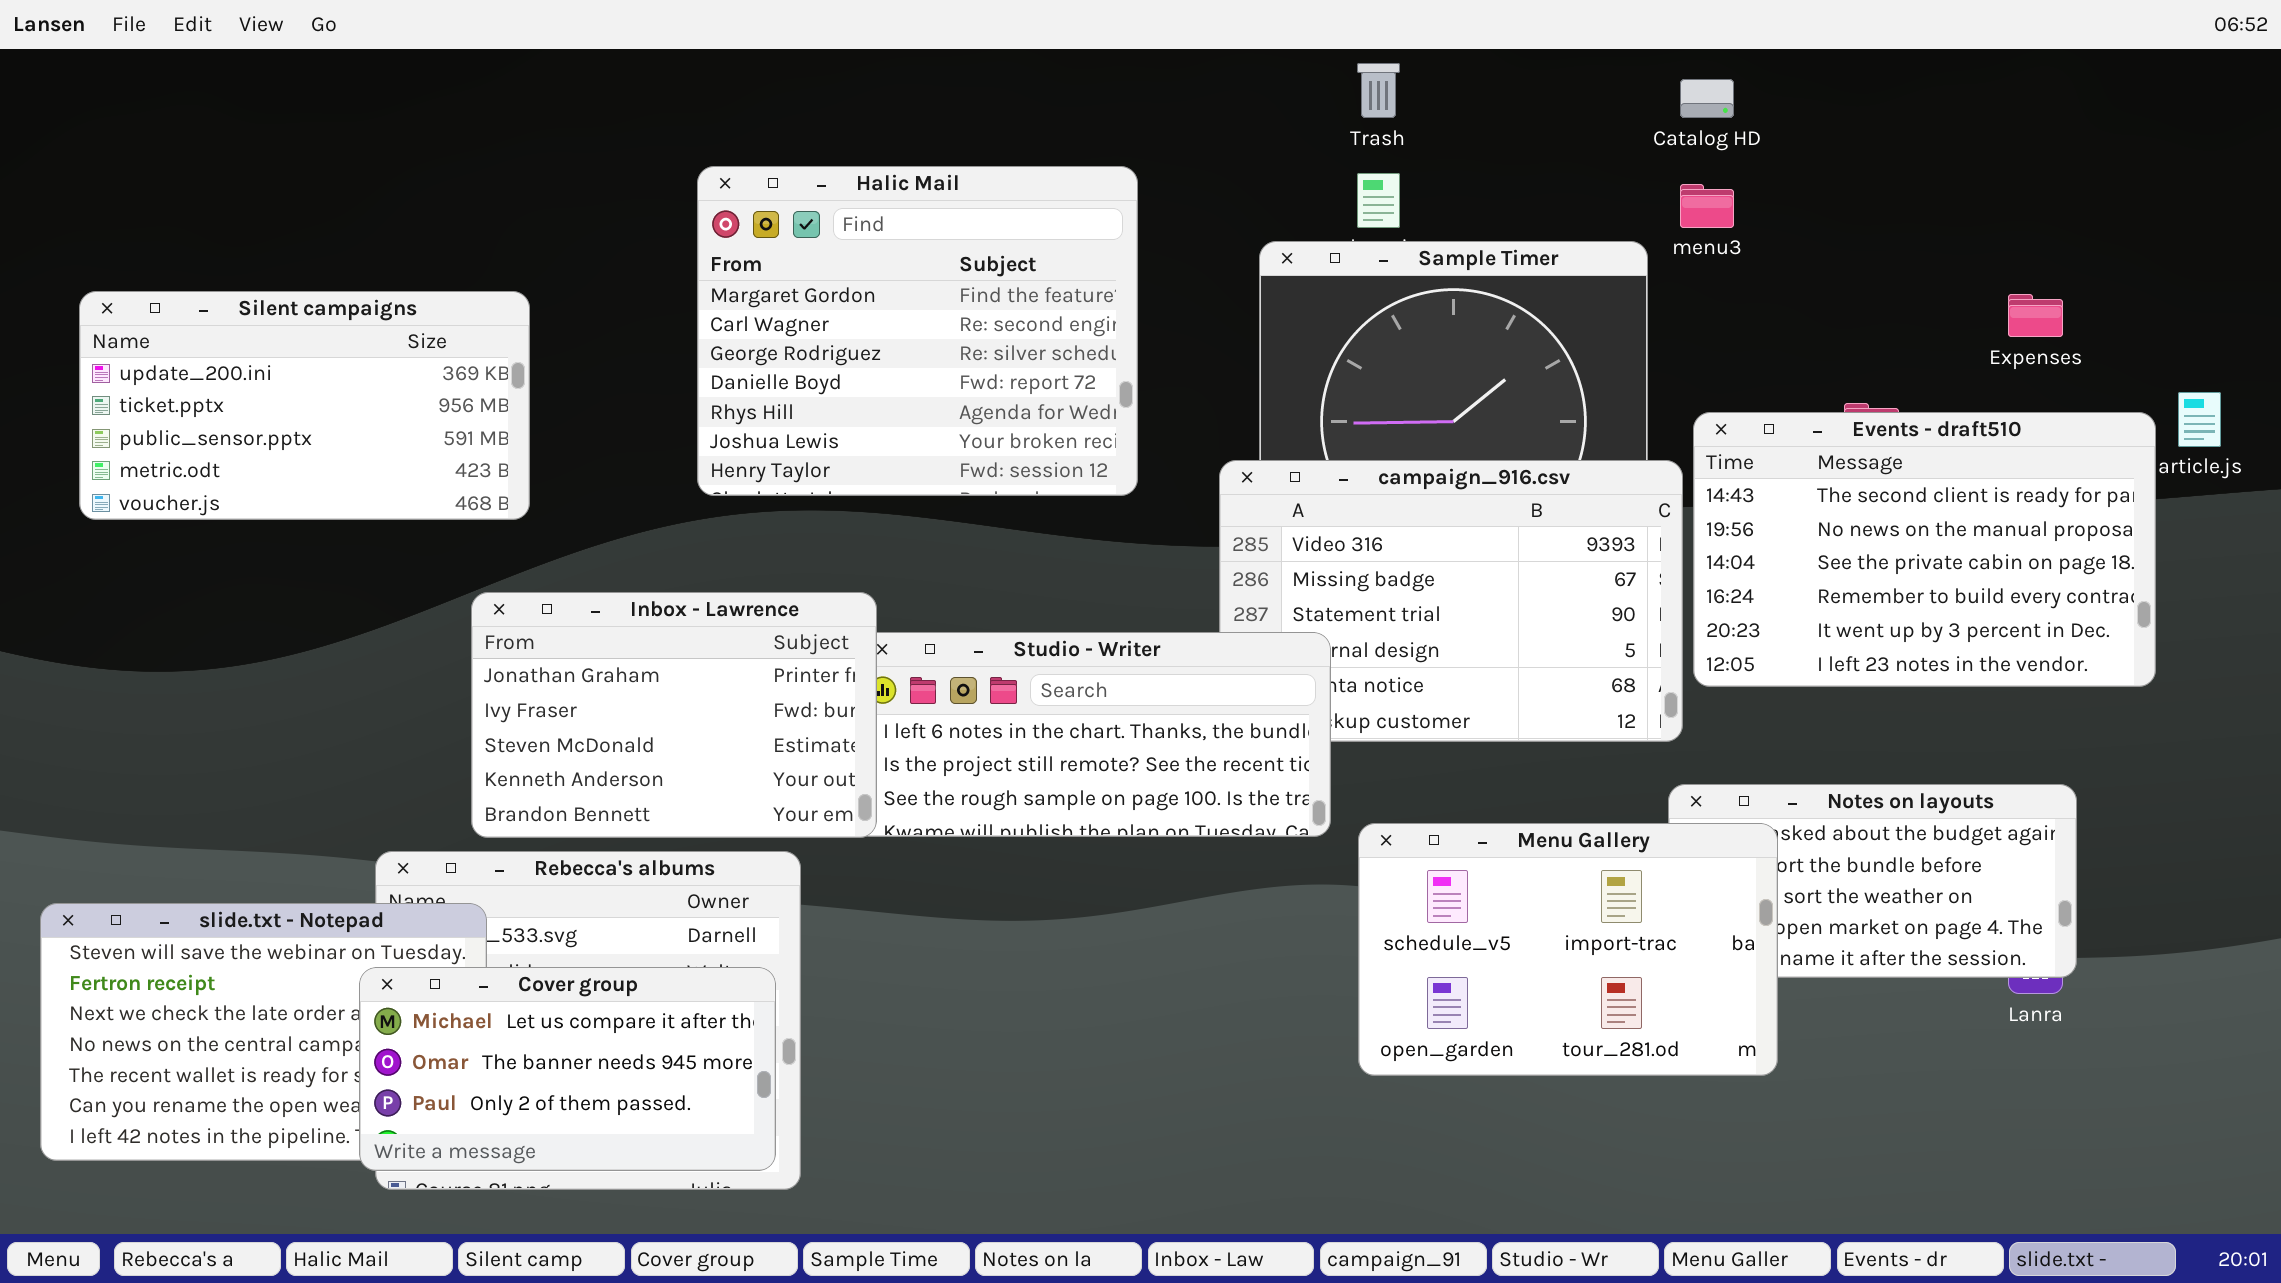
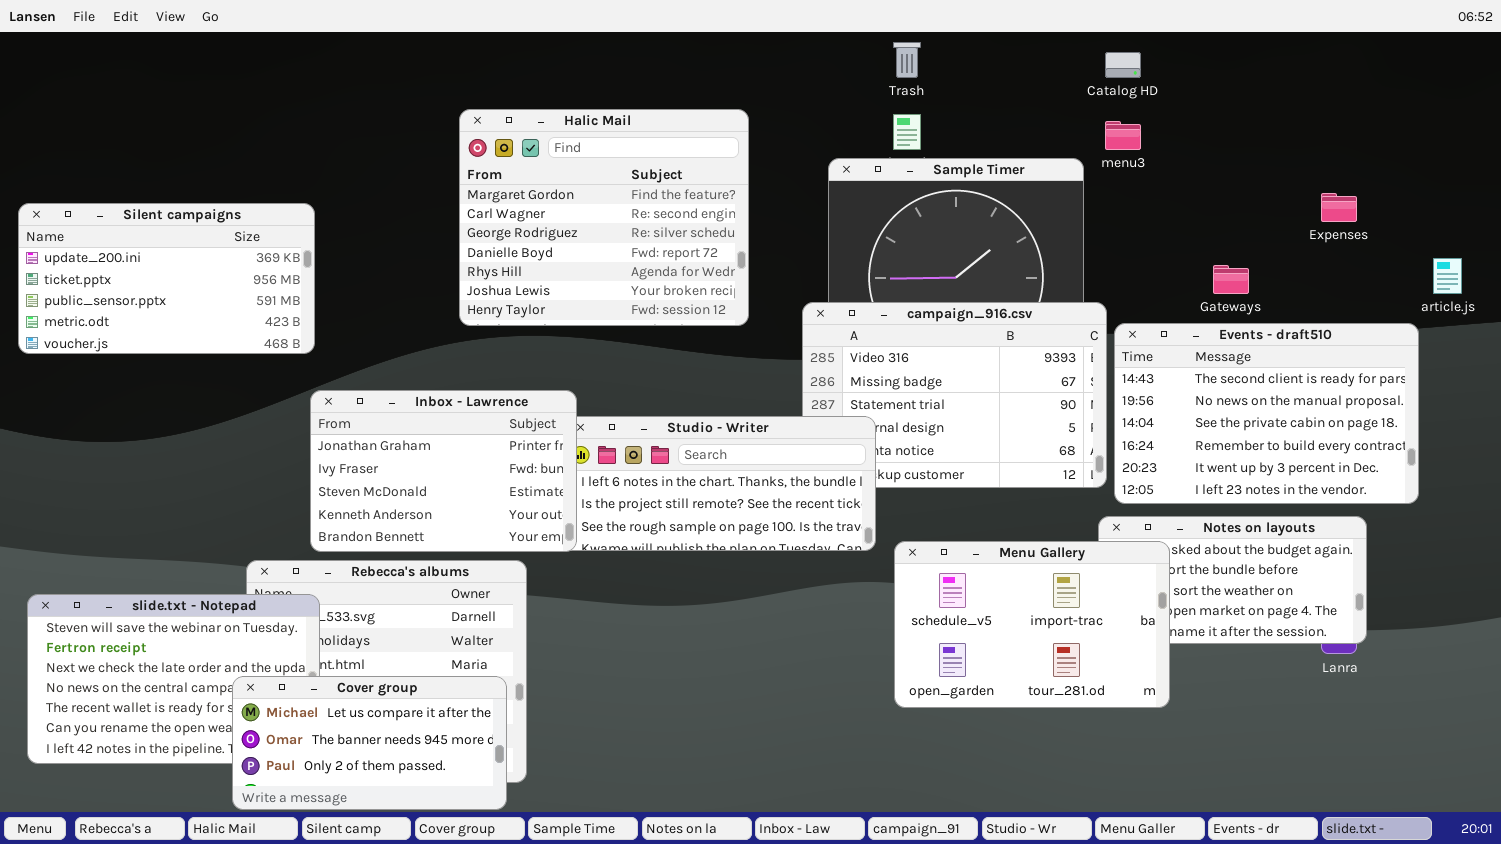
Silent campaigns: [79,291,530,520] -> [18,203,315,354], moved
Events - draft510: [1693,412,2156,687] -> [1114,323,1419,504], moved
Cover group: [359,967,776,1171] -> [232,676,507,810], moved

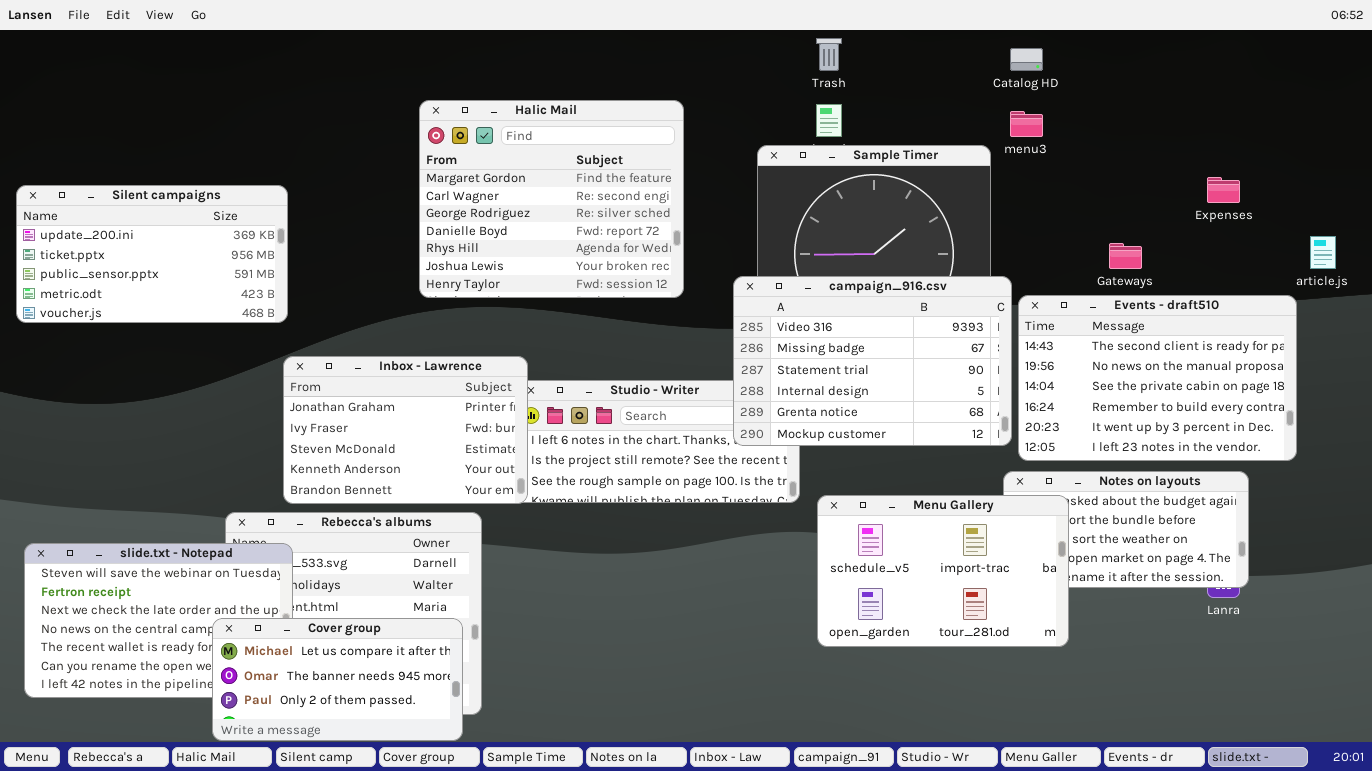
campaign_916.csv: [802,302,1107,488] -> [733,276,1012,446], raised

